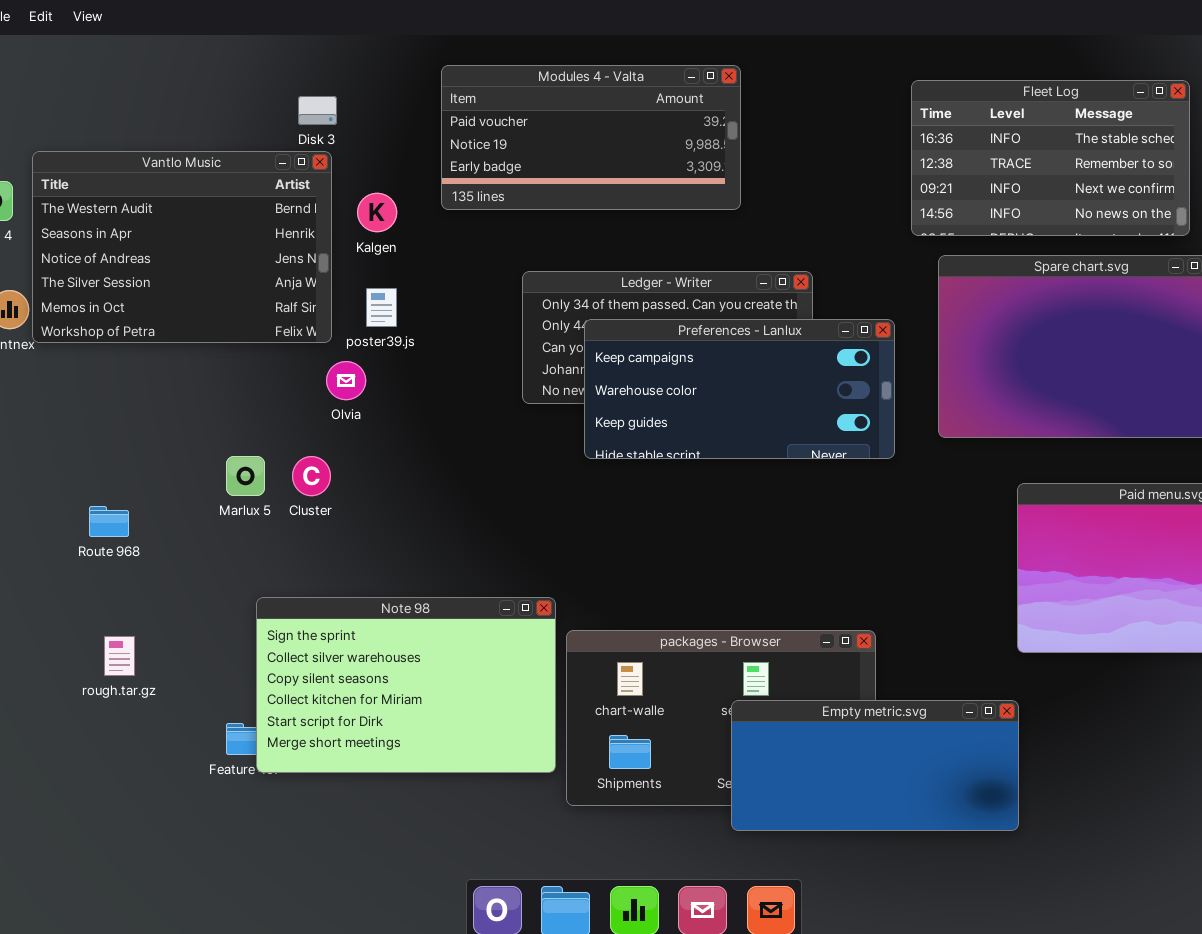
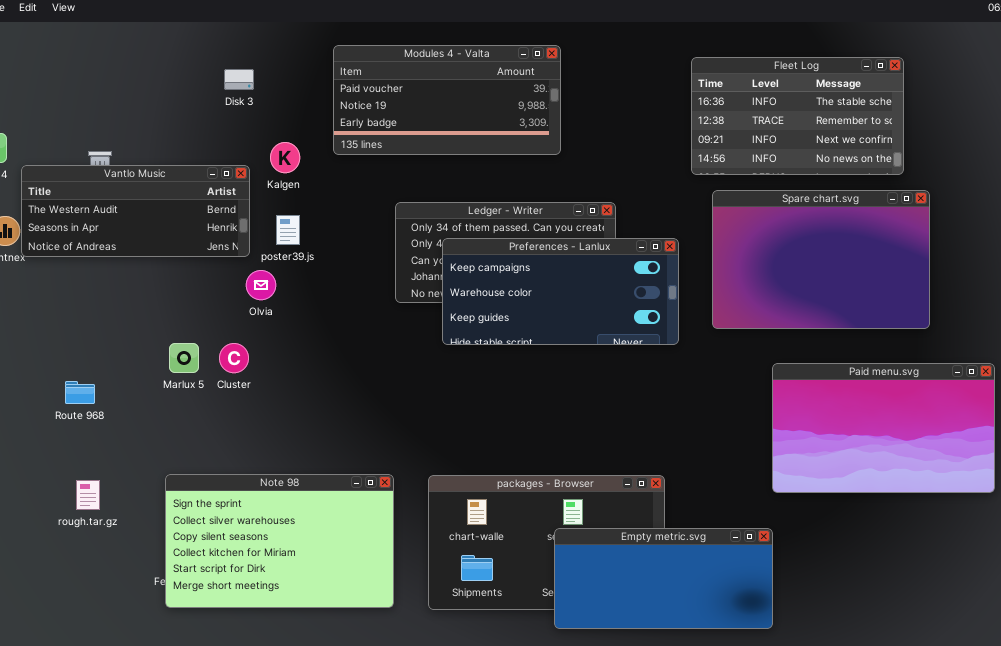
Vantlo Music: [32,151,332,343] -> [21,165,250,257], resized
Note 98: [256,597,556,773] -> [165,474,394,608], moved

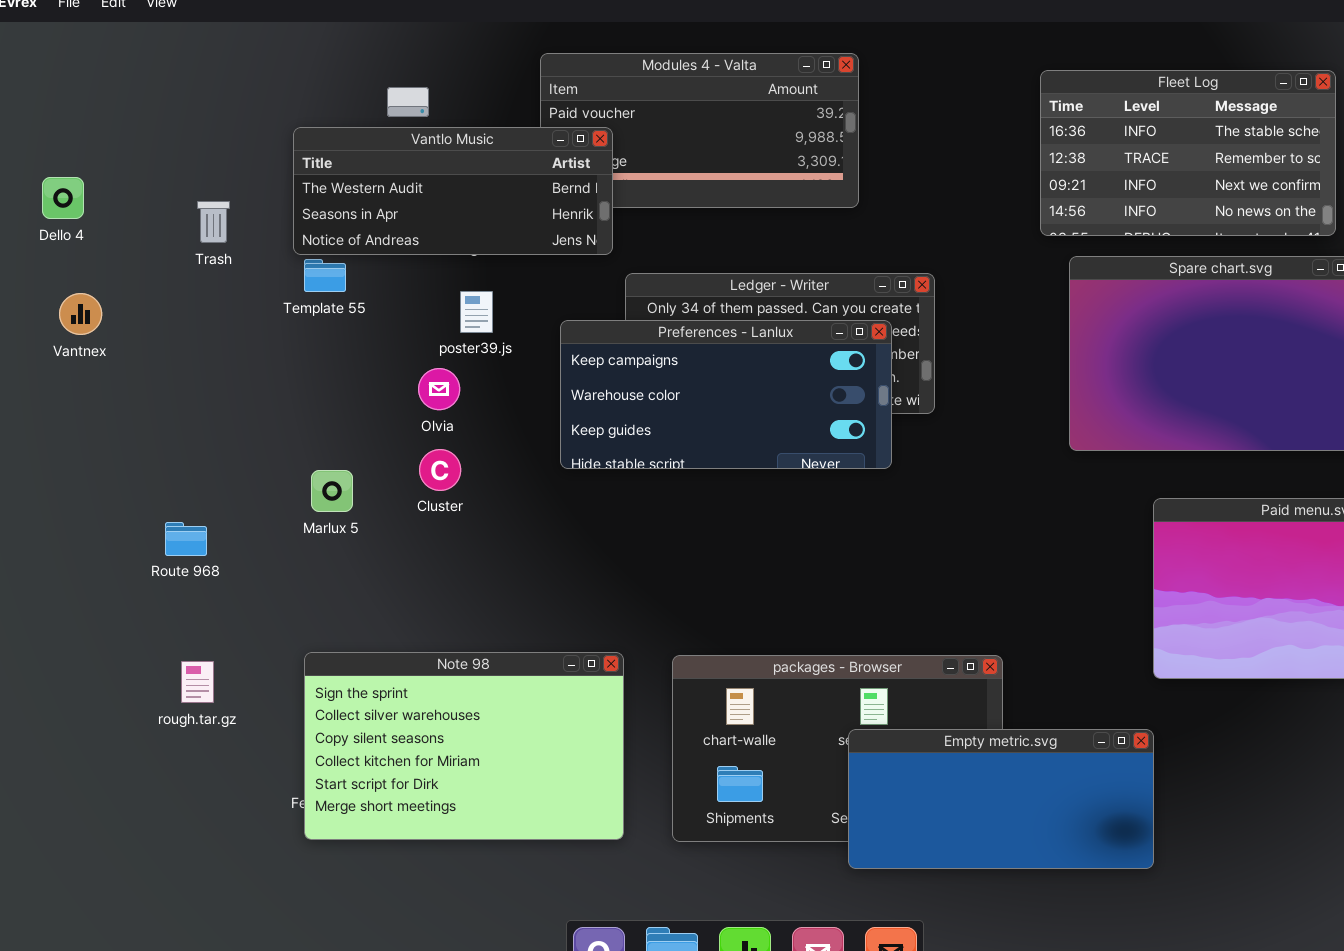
Vantlo Music: [21,165,250,257] -> [293,127,613,255], moved
Preferences - Lanlux: [442,238,679,345] -> [560,320,892,469], moved
Cluster: [219,343,249,373] -> [419,449,461,491], moved

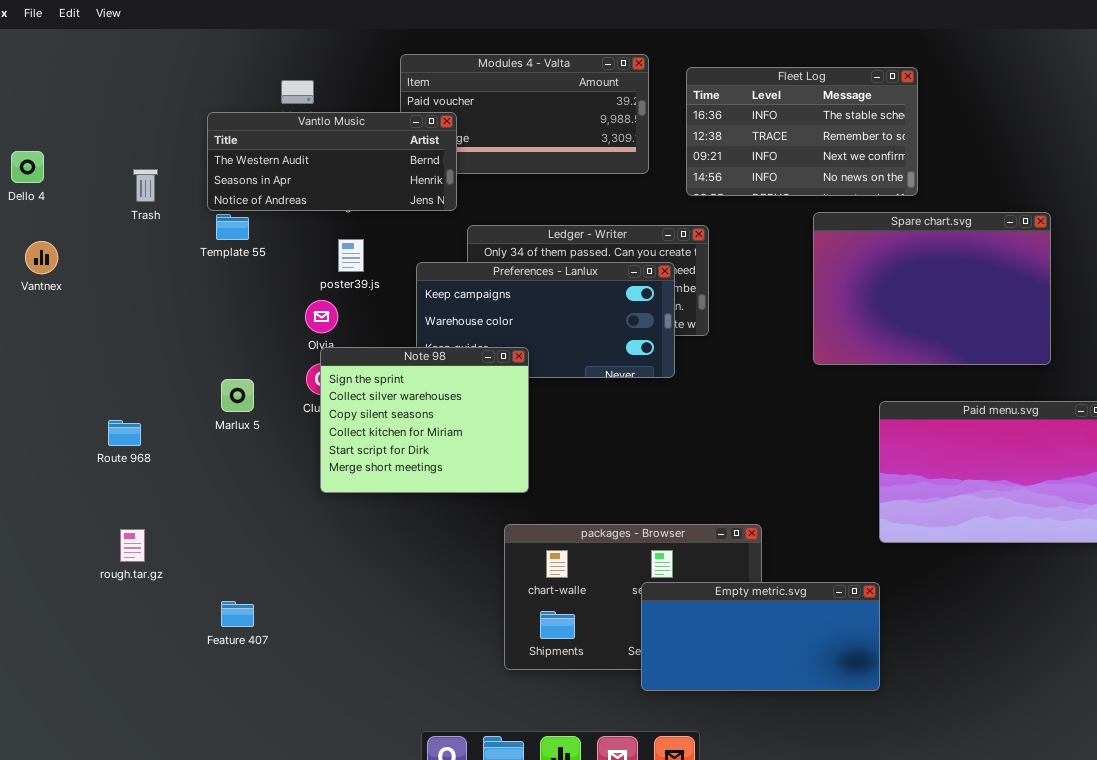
Fleet Log: [1040,70,1336,236] -> [686,67,918,196], moved
Note 98: [304,652,624,840] -> [320,347,529,493], moved, resized

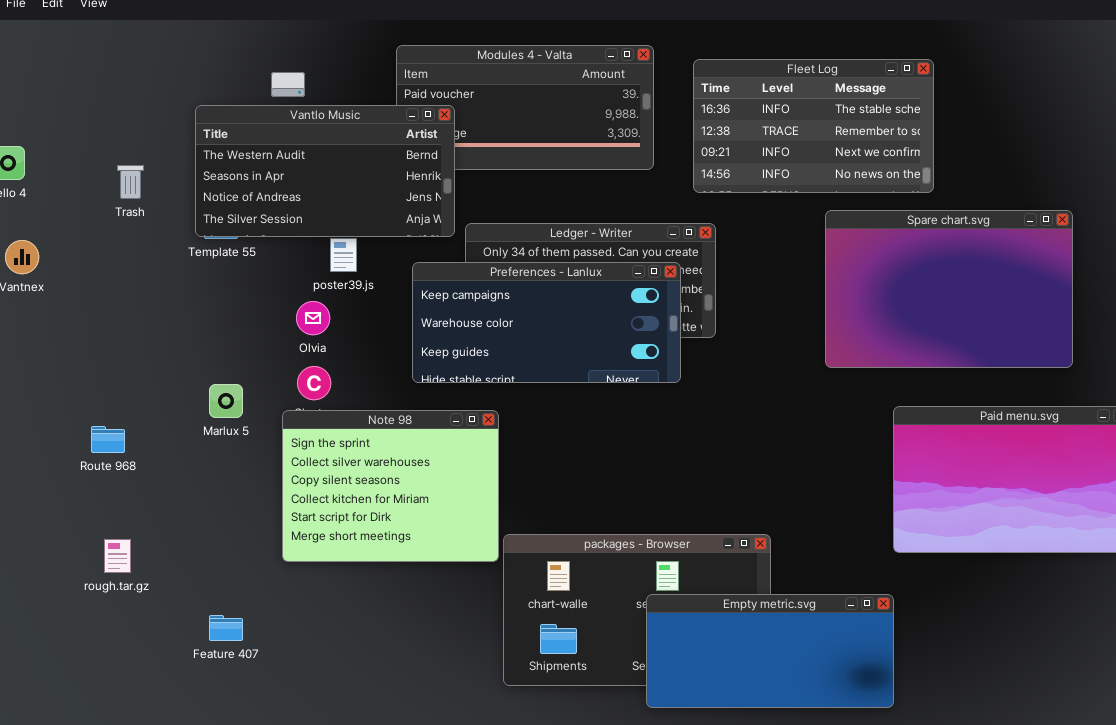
Vantlo Music: [207,112,457,211] -> [195,105,455,237], resized
Note 98: [320,347,529,493] -> [282,410,499,562], moved

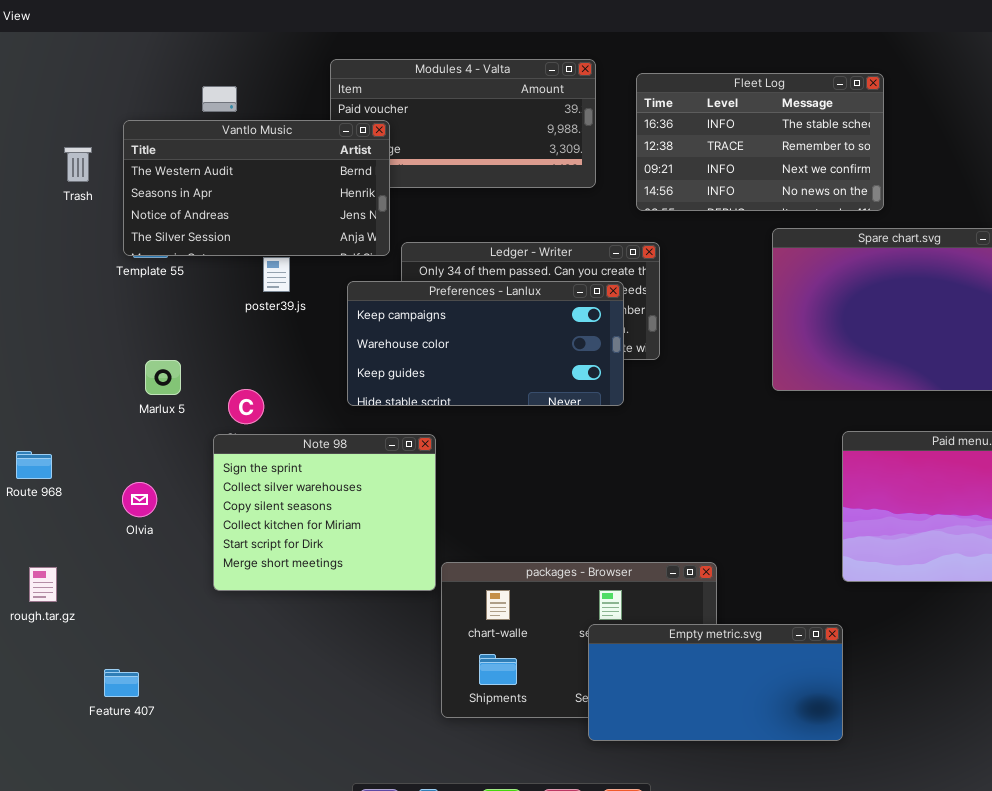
Trash: [117,165,144,199] -> [64,147,92,182], moved
Olvia: [296,301,330,335] -> [122,482,157,517], moved
Marlux 5: [209,384,243,418] -> [145,360,181,395], moved
Feature 407: [209,615,243,641] -> [104,669,139,697], moved

